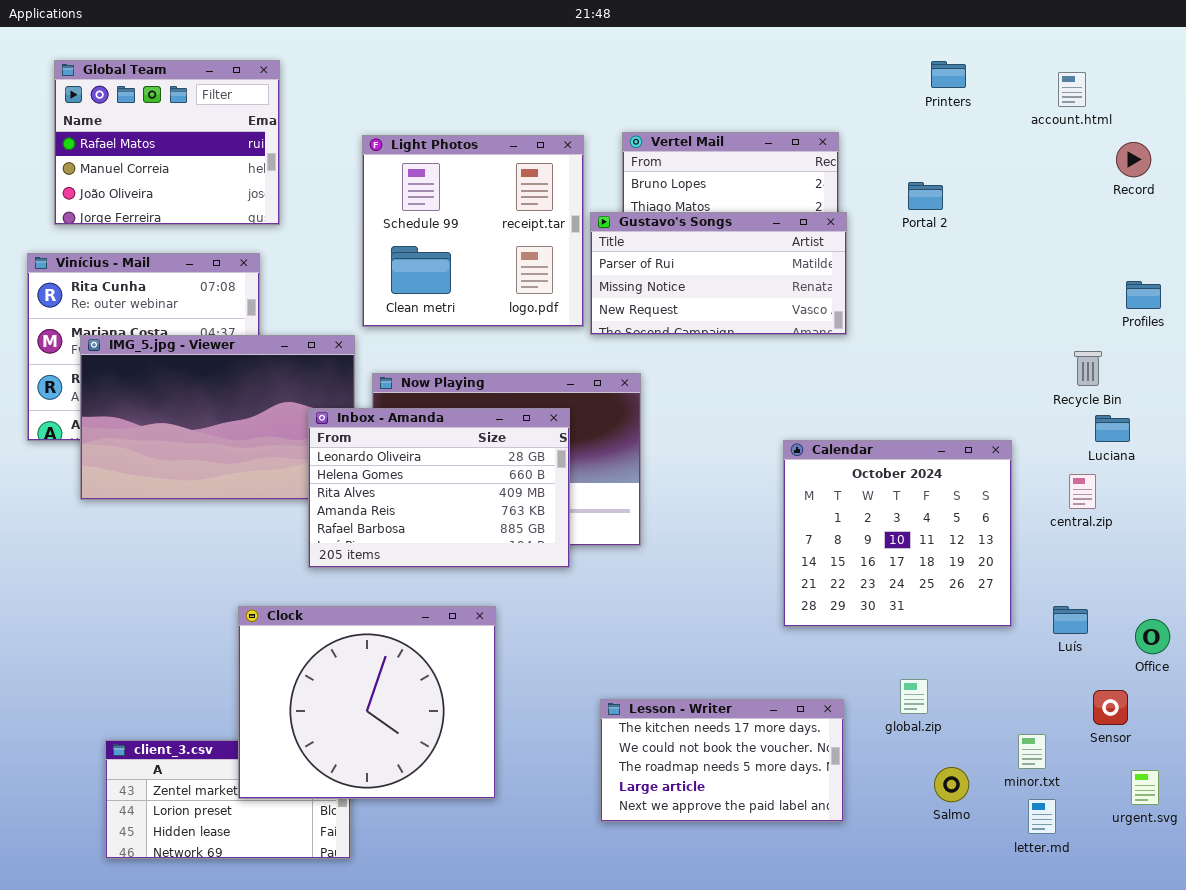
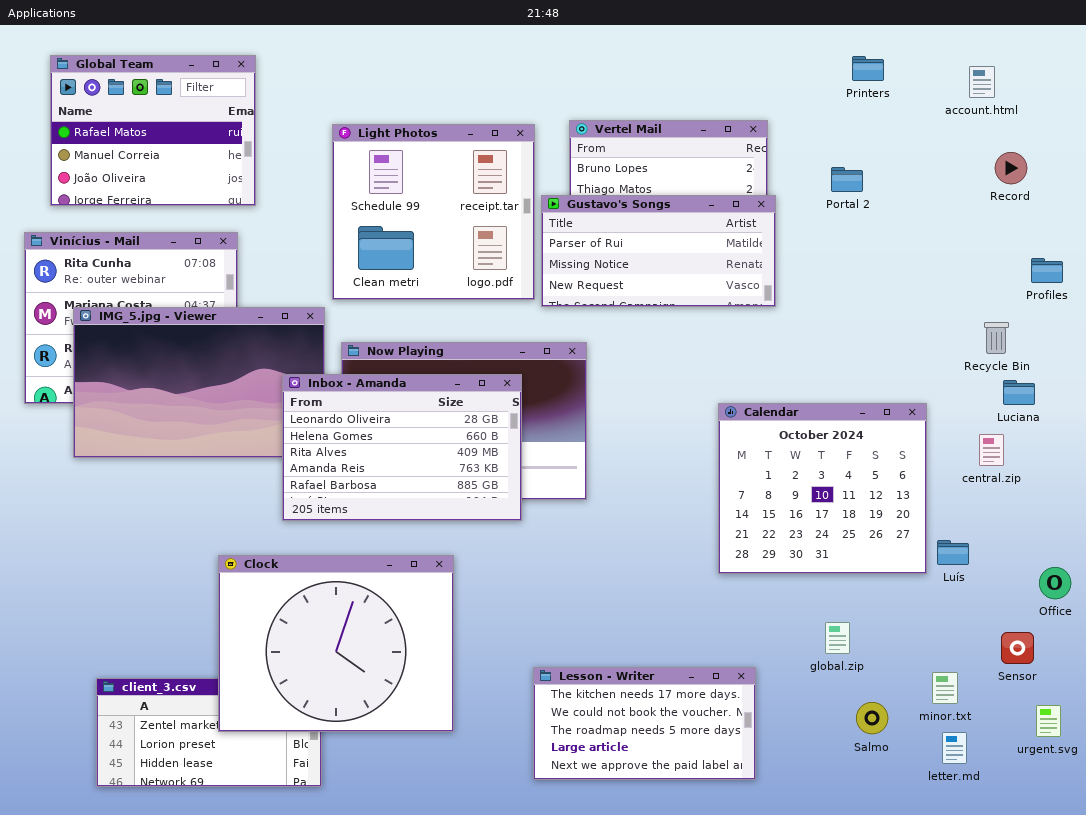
Record: [1116,142,1151,177] -> [995,152,1027,184], moved
Luís: [1053,606,1088,634] -> [937,540,969,565], moved
Lesson - Writer: [600,699,844,822] -> [533,667,756,780], moved

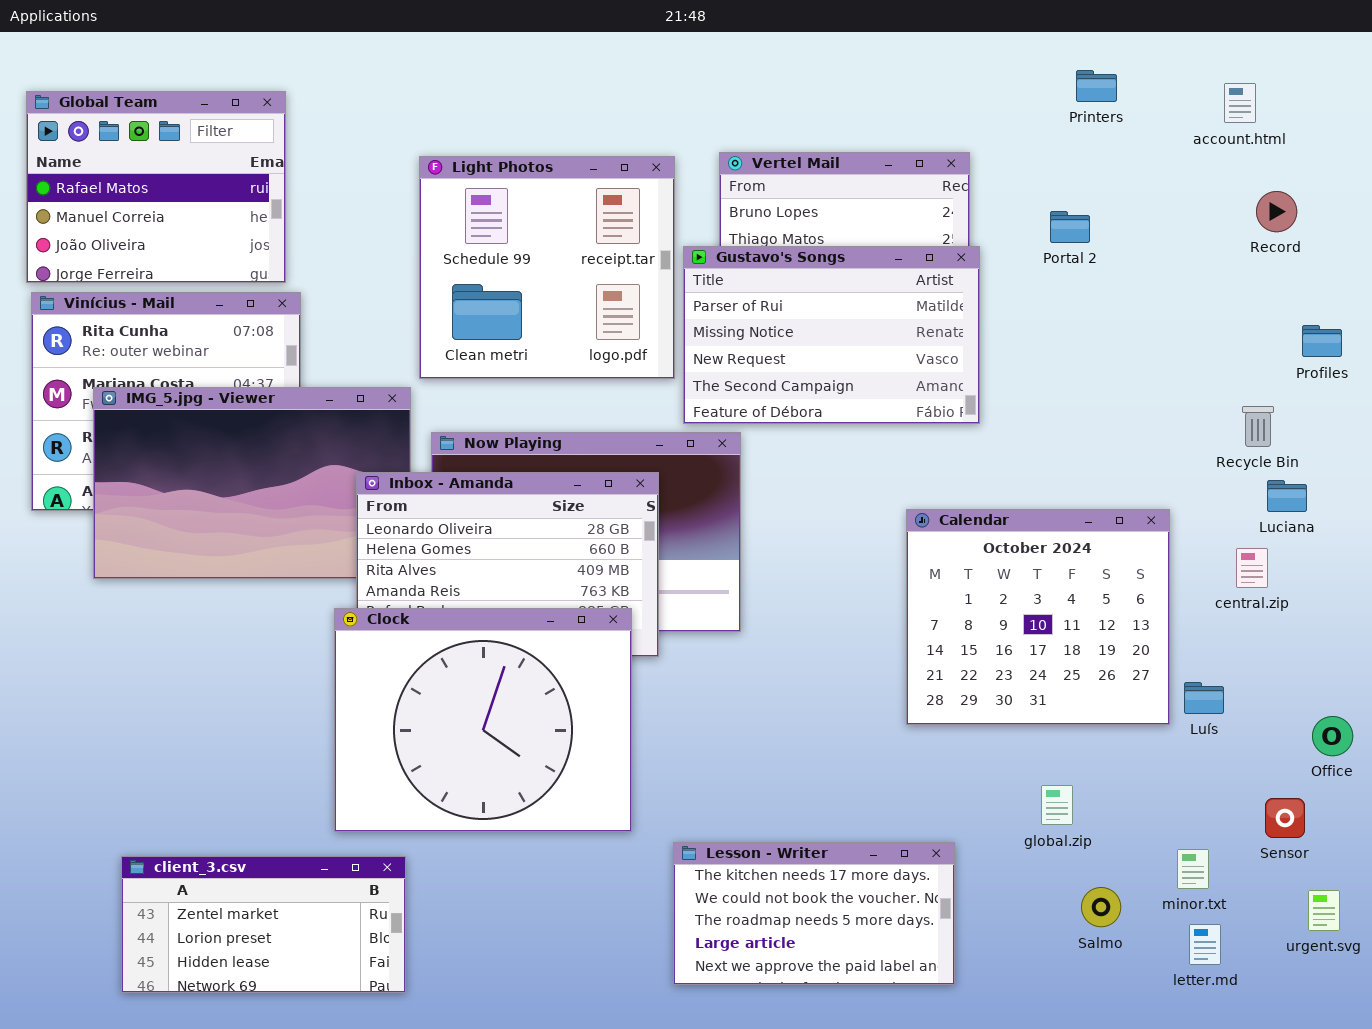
Global Team: [50,55,256,206] -> [26,91,286,283], moved
Gustavo's Songs: [541,195,776,307] -> [683,246,980,424], resized
Clock: [218,555,454,732] -> [334,608,632,832], moved

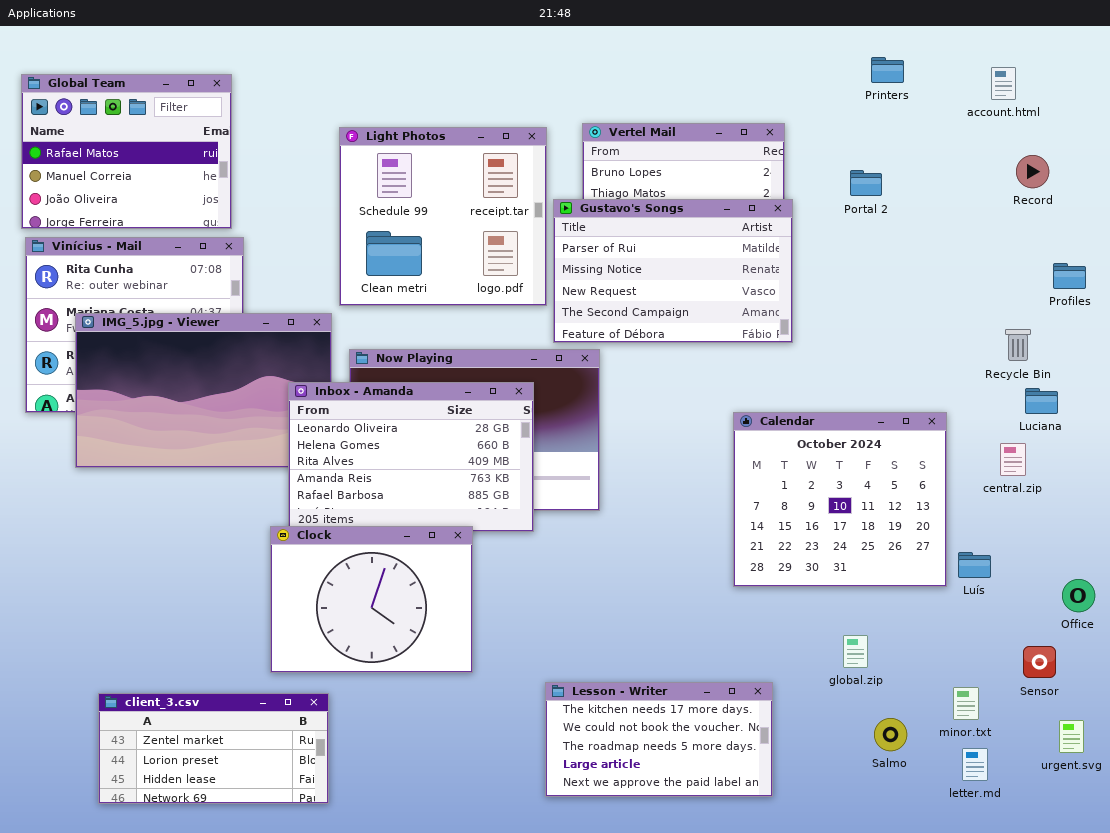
Clock: [334,608,632,832] -> [270,526,473,673], resized

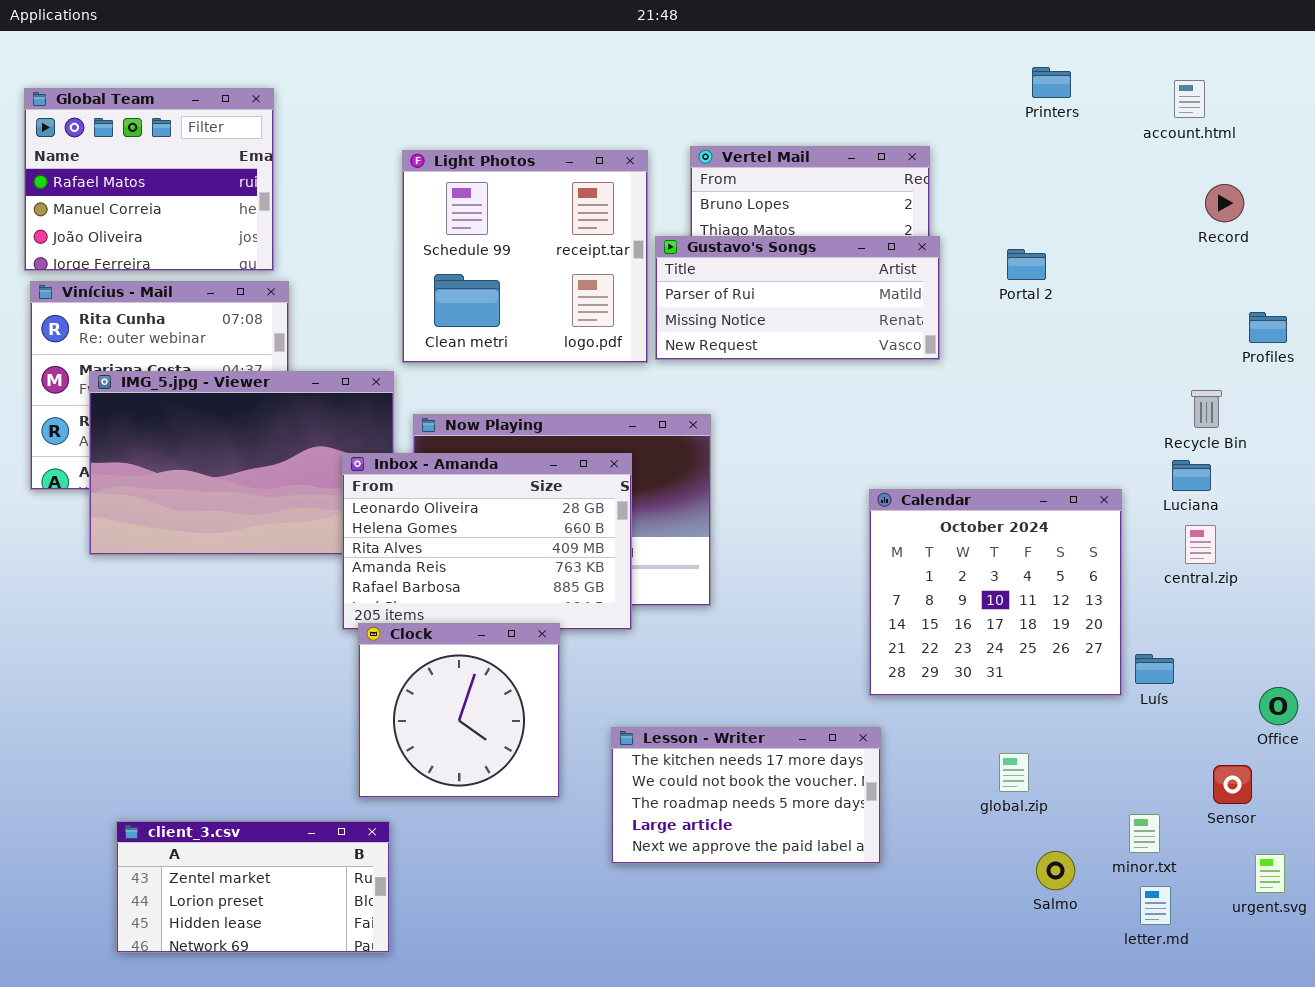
Portal 2: [850,170,882,196] -> [1007,249,1046,280], moved
Gustavo's Songs: [553,199,793,343] -> [655,236,940,360], resized
Luciana: [1025,388,1058,414] -> [1172,460,1211,491], moved
Clock: [270,526,473,673] -> [358,623,560,798], resized
Lesson - Writer: [545,682,773,797] -> [611,727,881,864], moved

